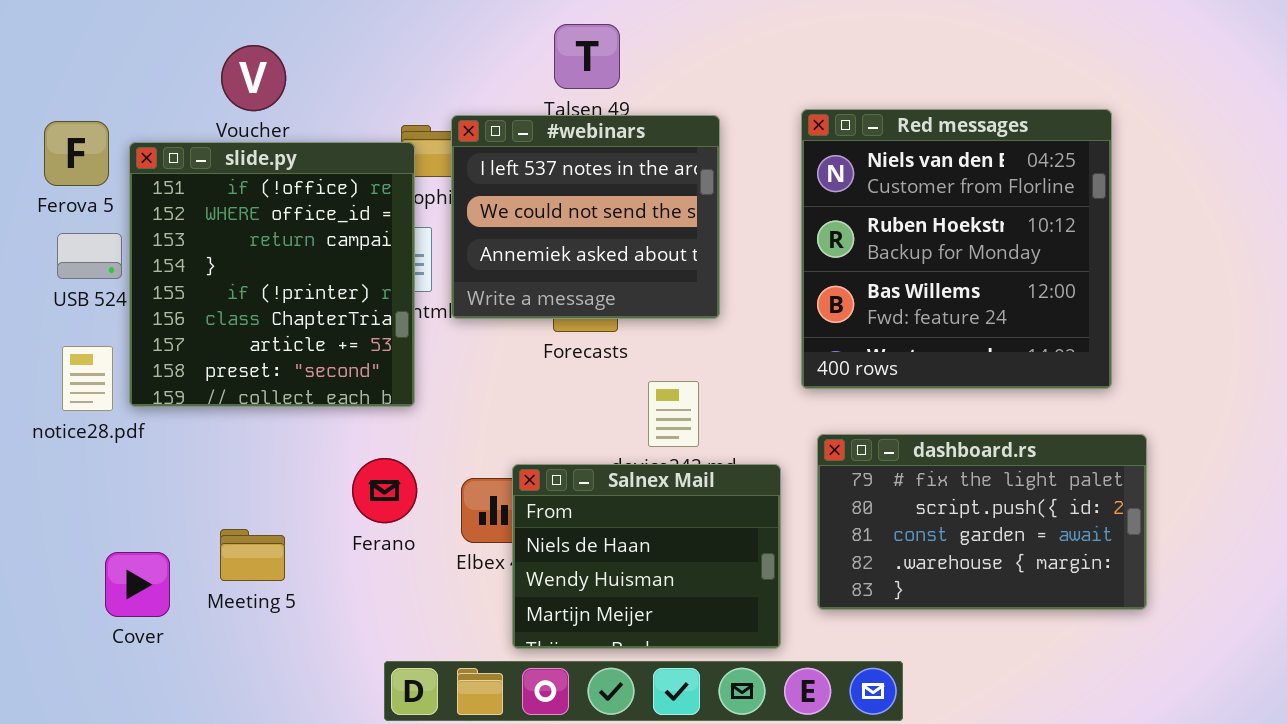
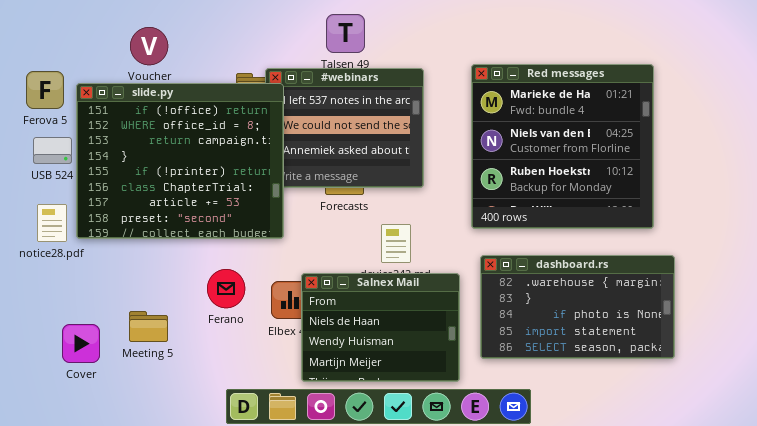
Red messages: [801,109,1112,389] -> [471,64,654,229], scrolled up 1 row
slide.py: [129,142,415,407] -> [76,83,284,239], resized
dashboard.rs: [817,434,1147,610] -> [480,255,675,359], scrolled down 3 rows

